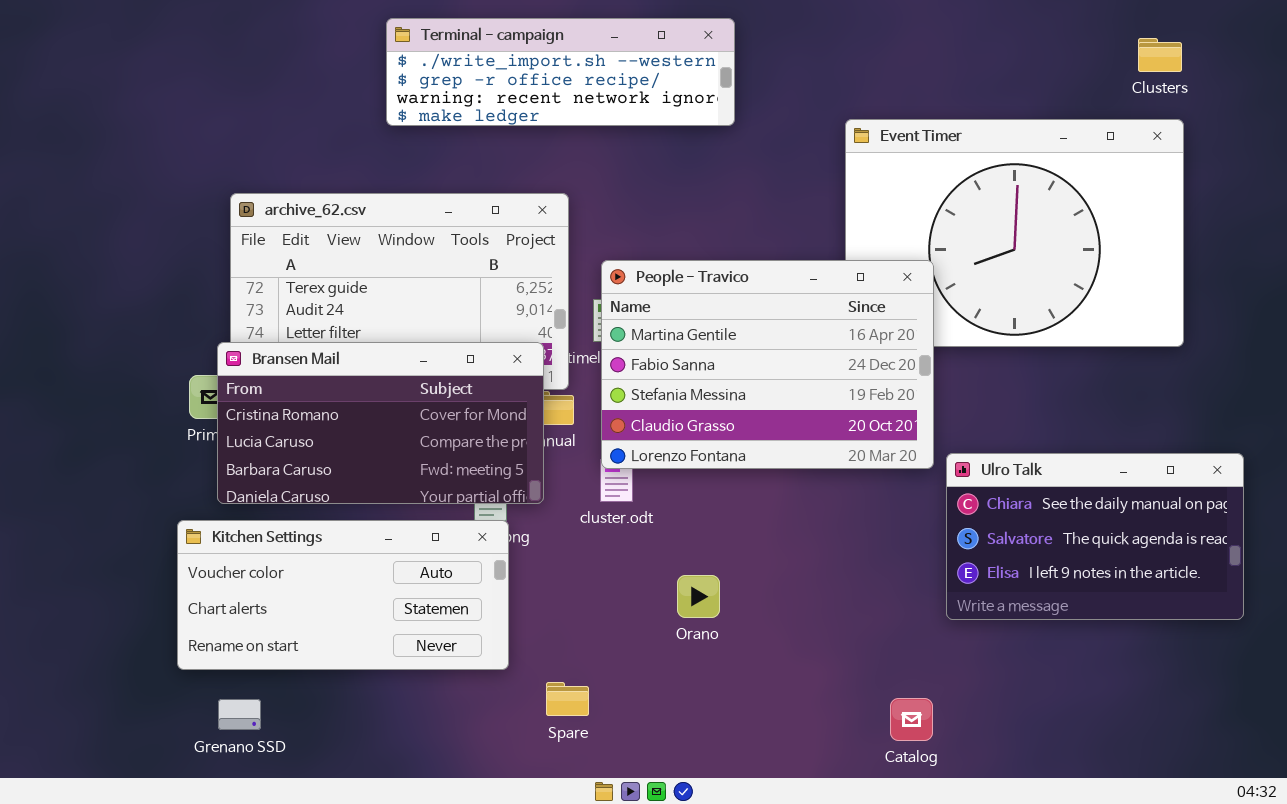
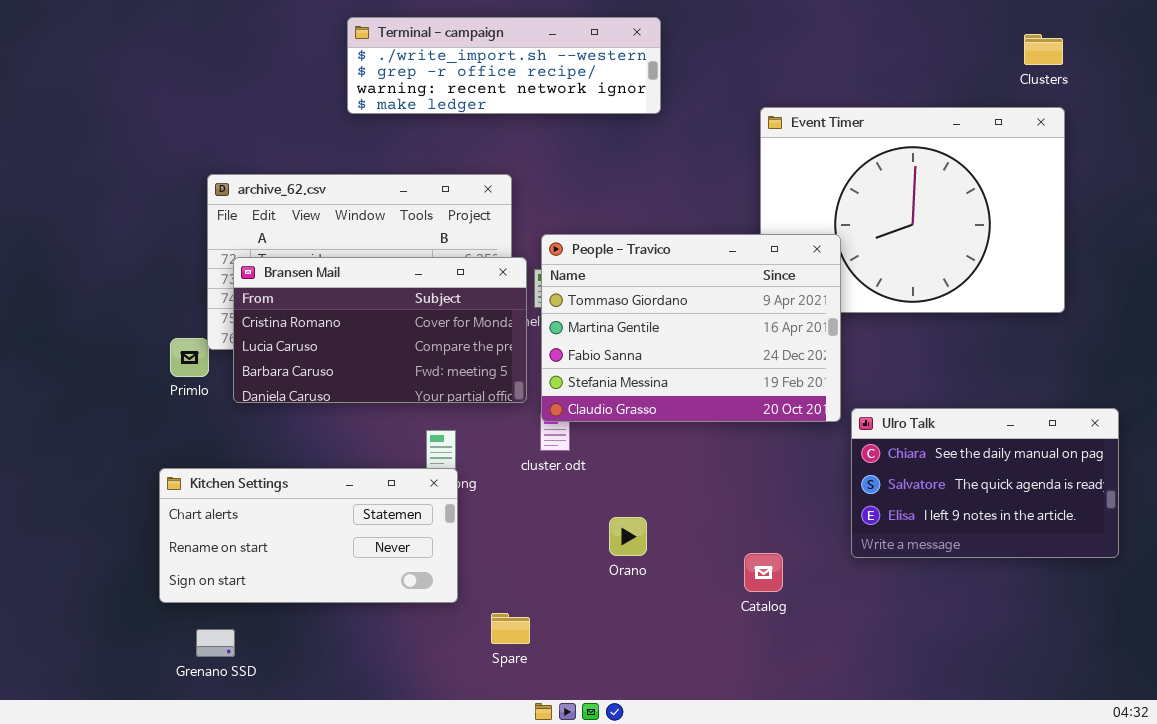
People - Travico: [601,260,934,469] -> [541,234,841,422], scrolled up 1 row
Bransen Mail: [217,342,544,504] -> [233,257,527,403], moved
Kitchen Settings: [177,520,509,670] -> [159,468,458,603], scrolled down 1 row
Catalog: [890,698,933,741] -> [744,553,783,592], moved

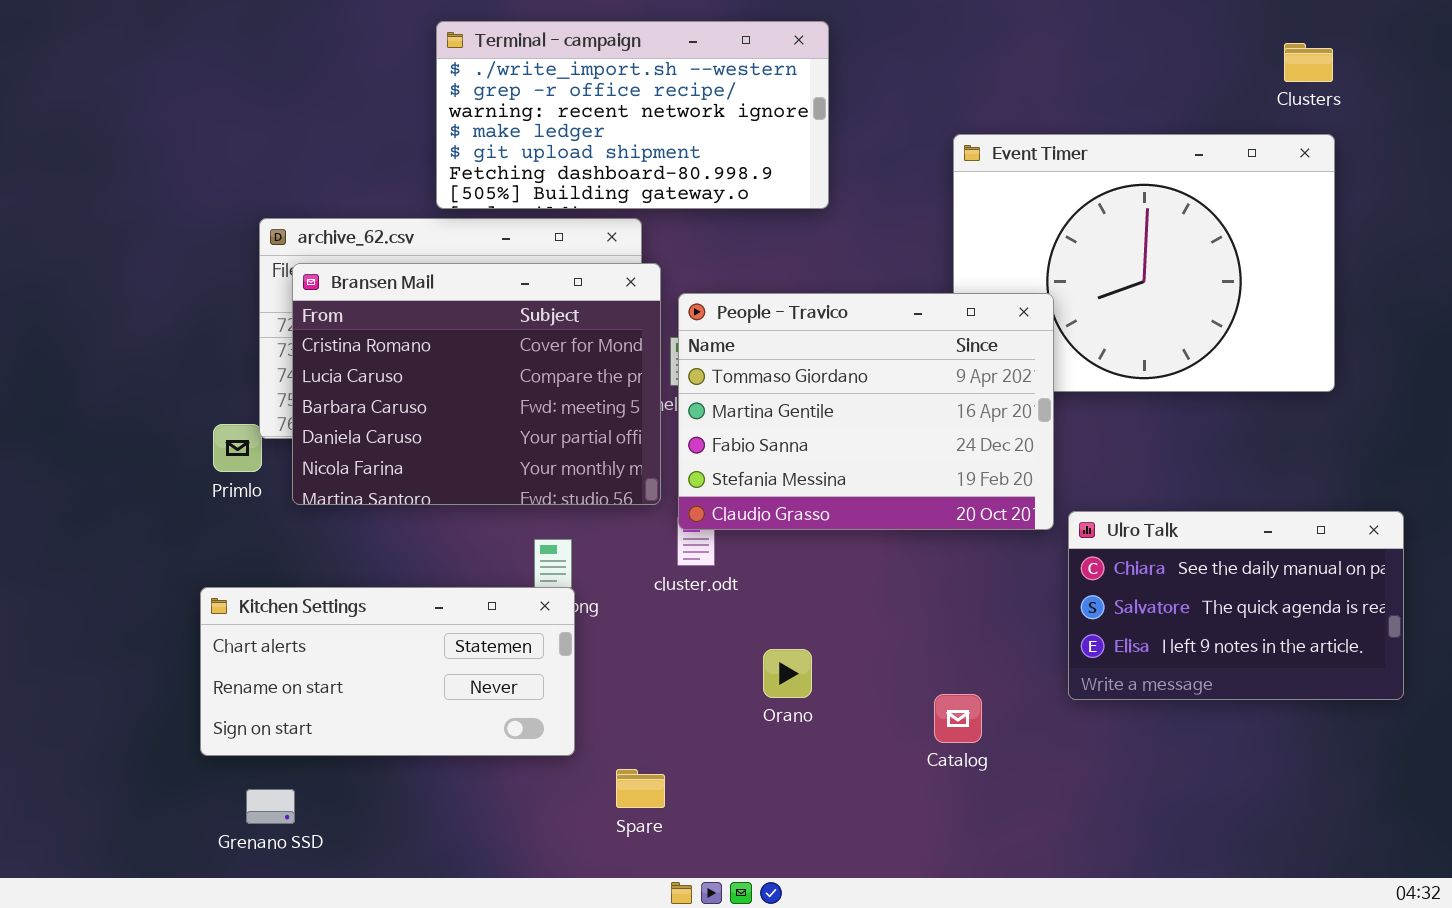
Terminal - campaign: [347,17,661,114] -> [436,21,829,209], resized
Bransen Mail: [233,257,527,403] -> [292,263,661,505], resized

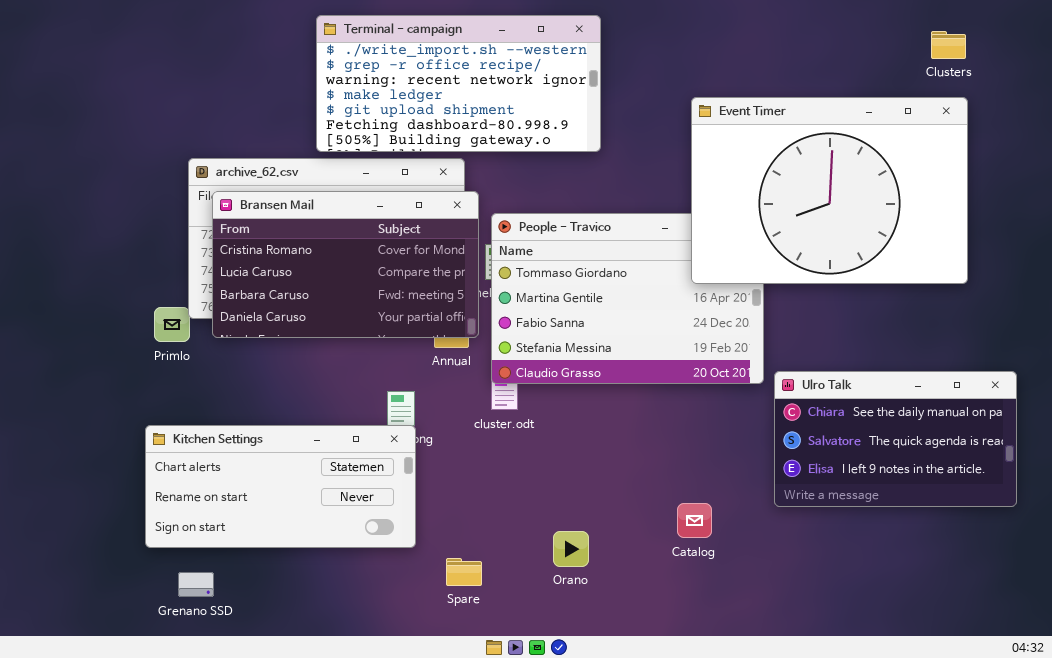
Event Timer: [953,134,1335,392] -> [691,97,968,284], raised
Bransen Mail: [292,263,661,505] -> [212,191,479,338], resized
Orano: [763,649,812,698] -> [553,531,589,567], moved

